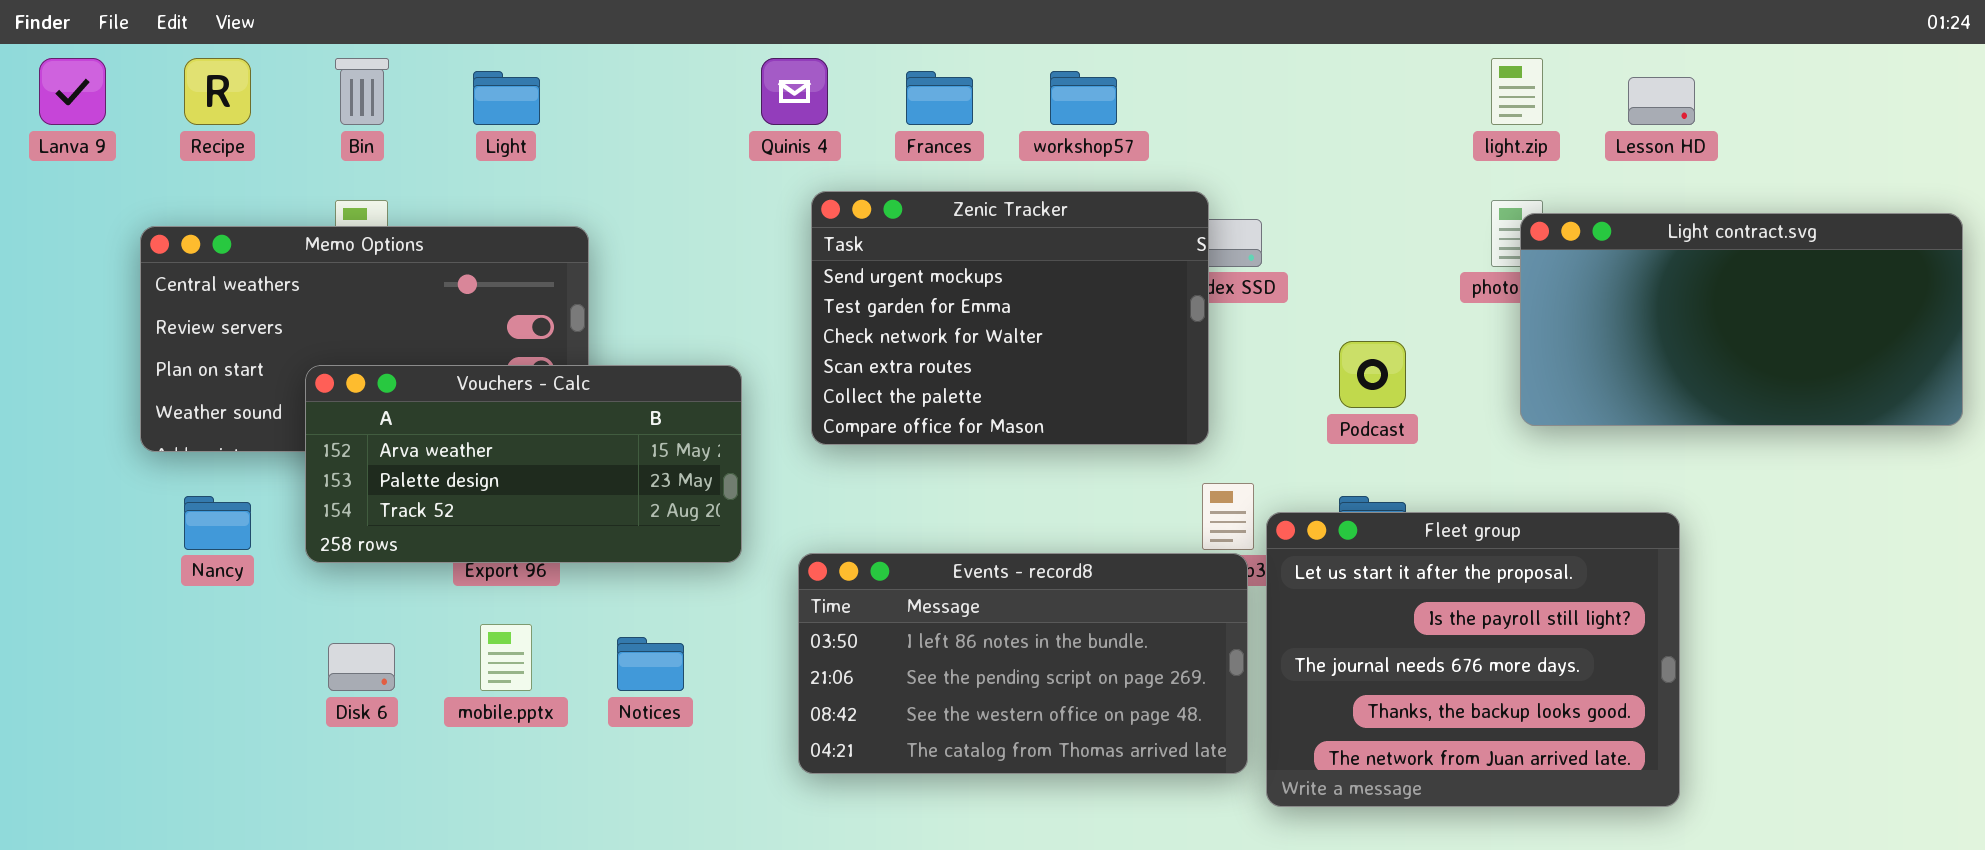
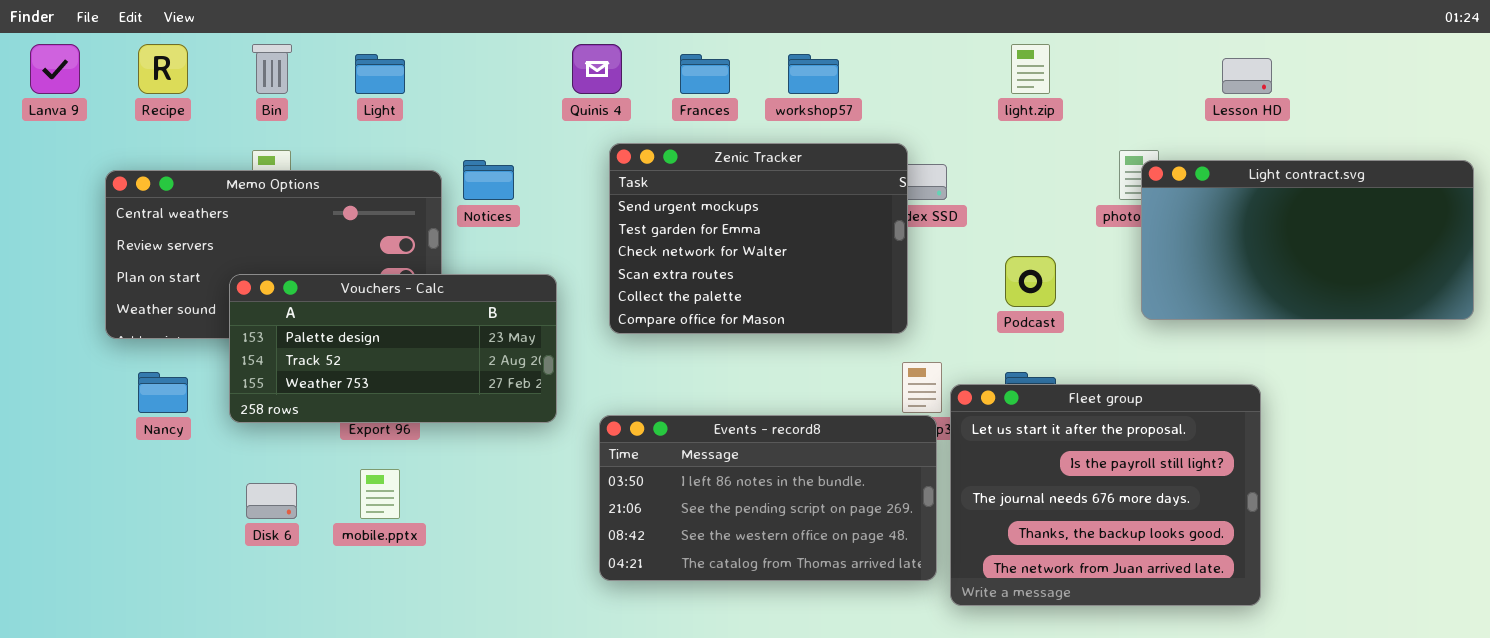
light.zip: [1491,58,1543,125] -> [1011,44,1050,94], moved
Vouchers - Calc: [305,365,742,563] -> [229,274,557,423], scrolled down 1 row
Notices: [617,637,684,691] -> [463,160,514,200], moved

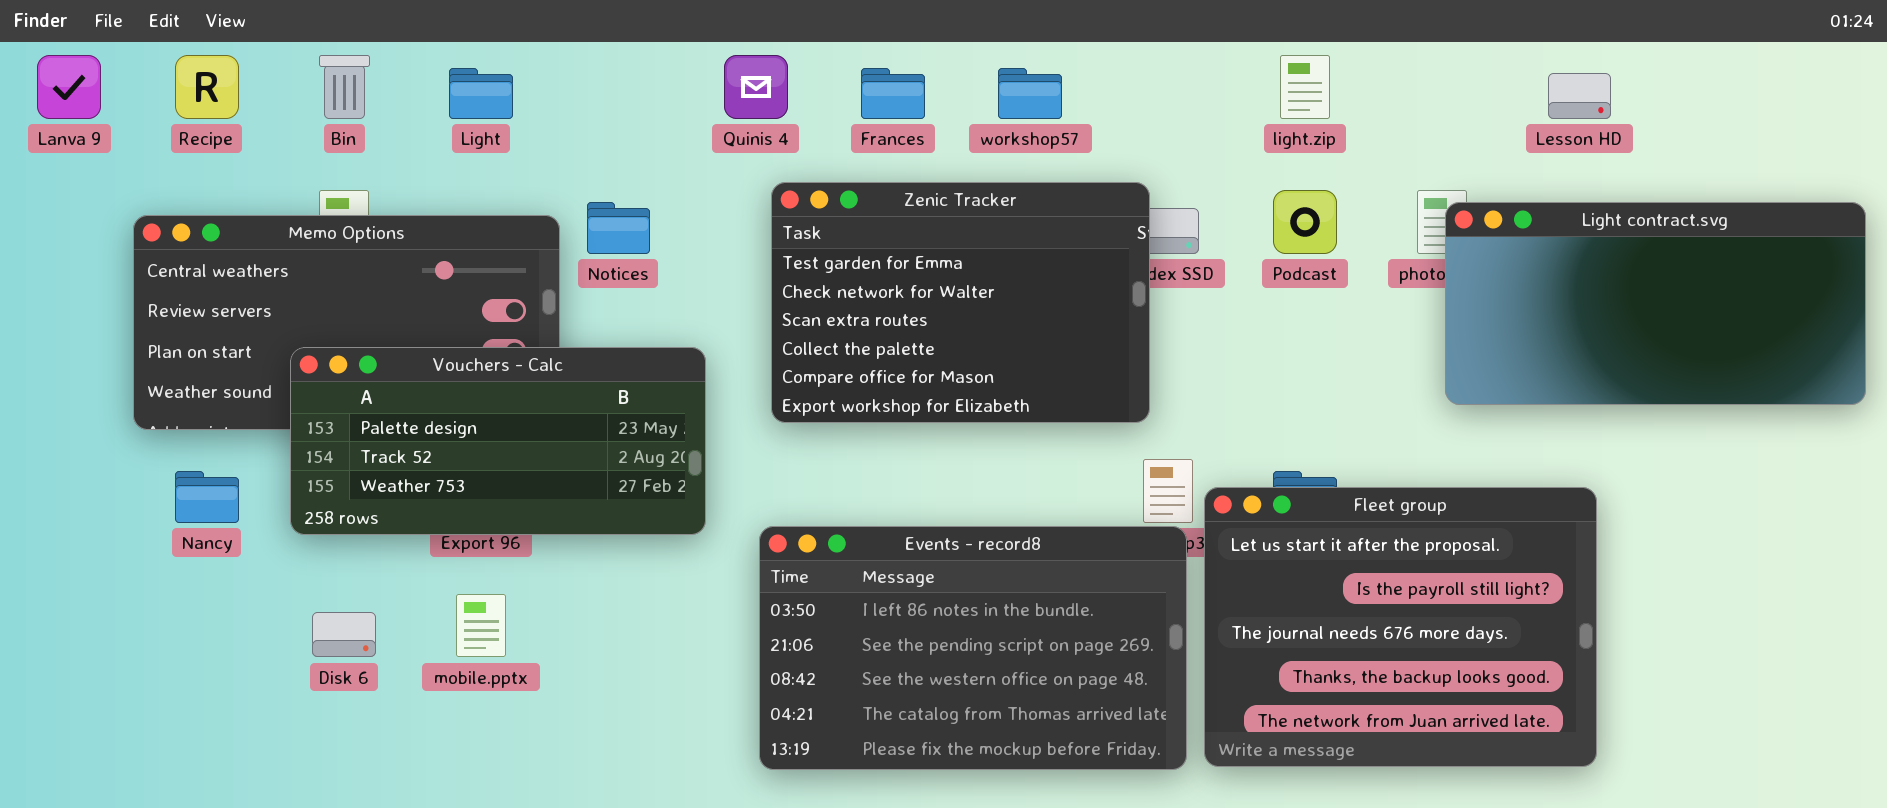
Zenic Tracker: [609,143,908,334] -> [771,182,1150,423], scrolled down 1 row
Podcast: [1005,256,1056,307] -> [1273,190,1337,254], moved
Events - record8: [599,415,937,581] -> [759,526,1187,770], resized

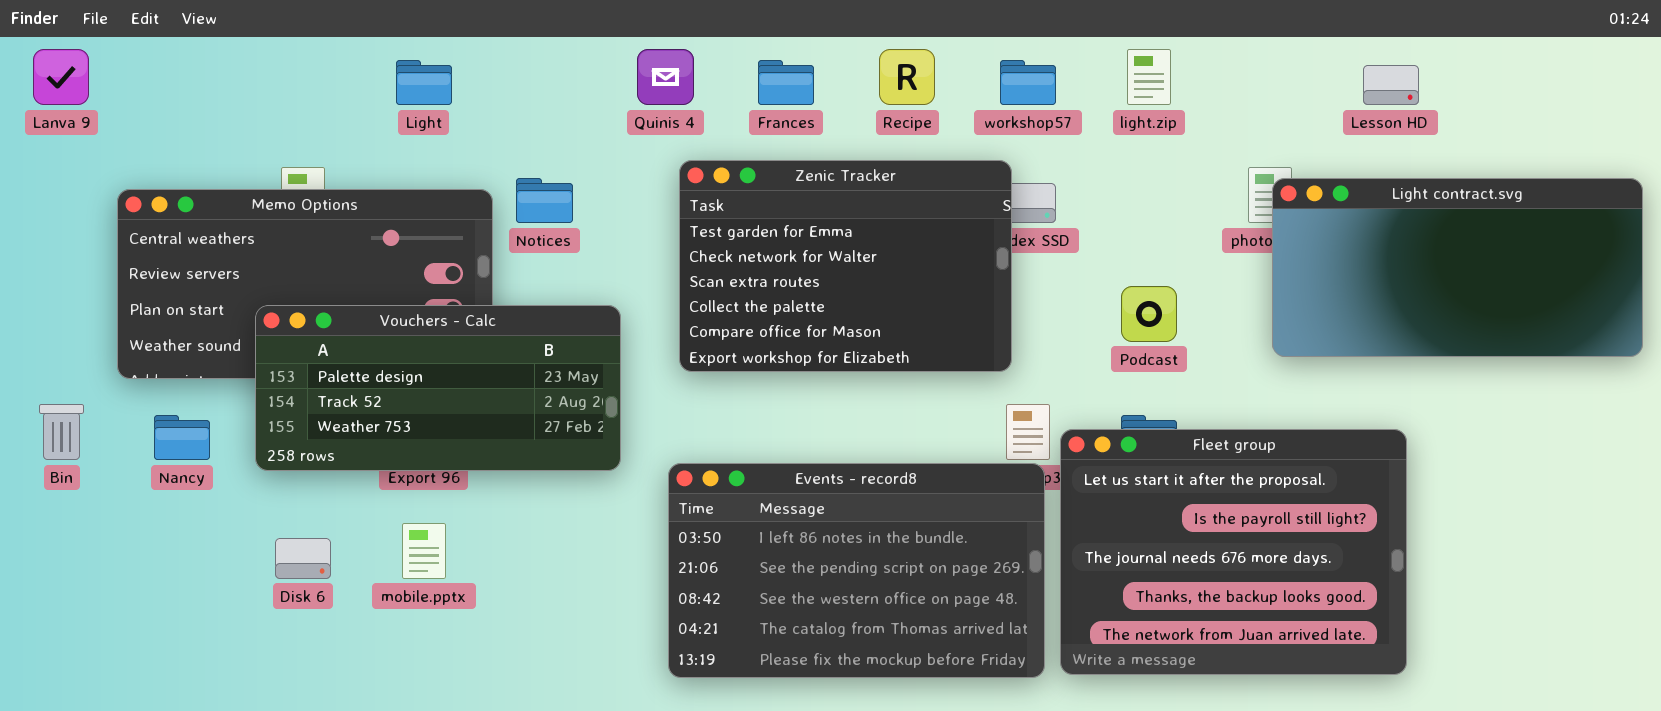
Recipe: [175,55,239,119] -> [879,49,935,105], moved
Bin: [319,55,370,119] -> [39,404,84,460], moved
workshop57: [998,68,1062,119] -> [1000,60,1056,105], moved
Podcast: [1273,190,1337,254] -> [1121,286,1177,342], moved

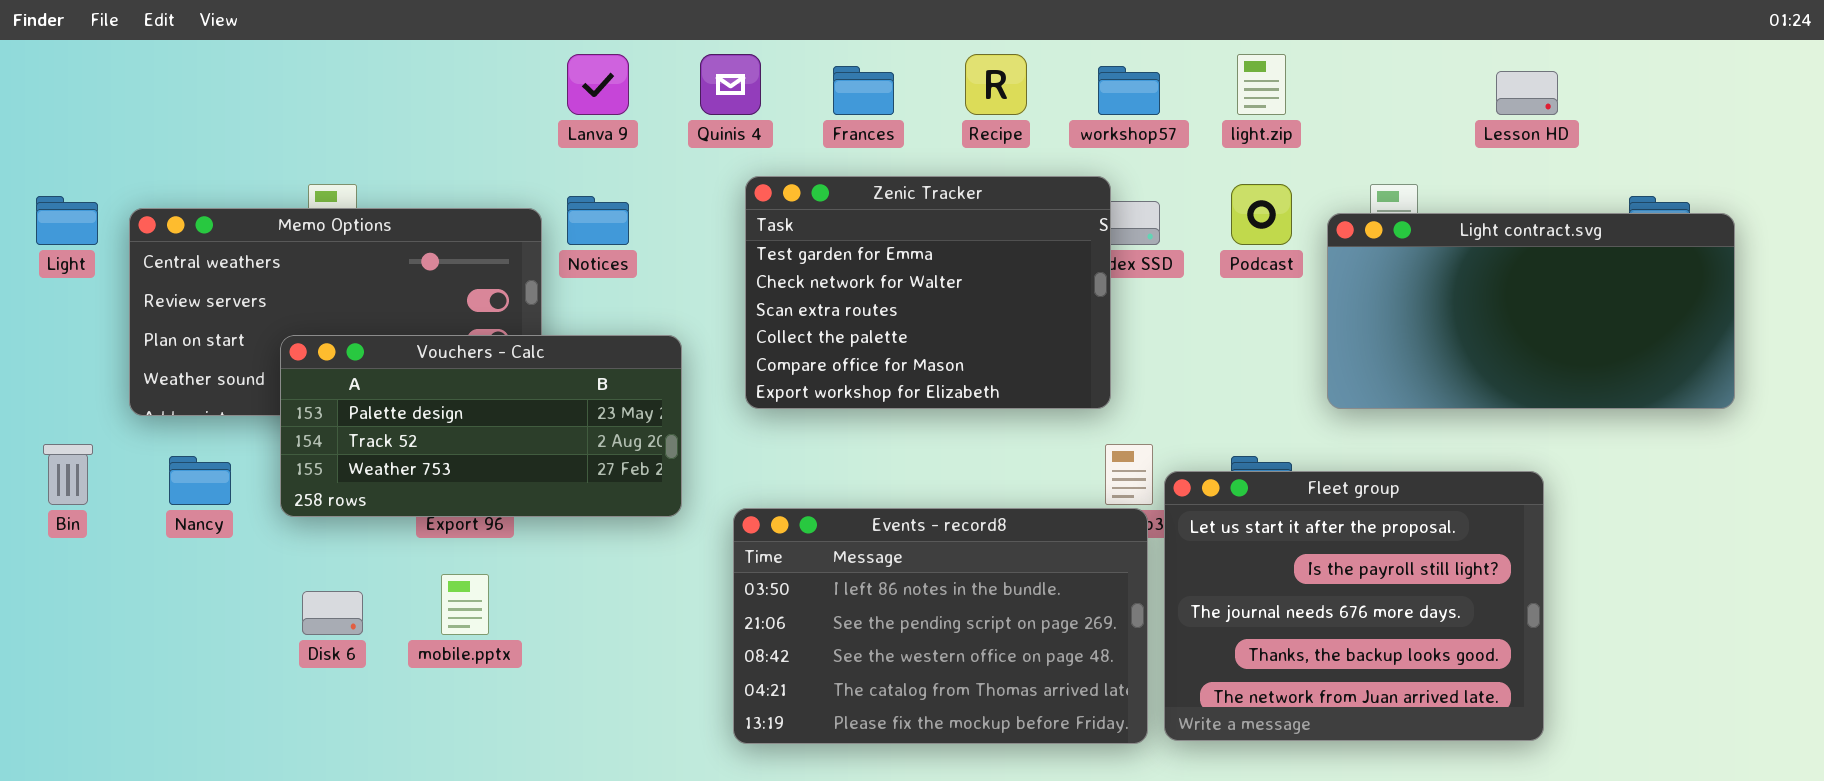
Lanva 9: [33,49,89,105] -> [567,54,629,115], moved
Light: [396,60,452,105] -> [36,196,98,245], moved
Light contract.svg: [1272,178,1643,357] -> [1327,213,1735,409], moved
Podcast: [1121,286,1177,342] -> [1231,184,1292,245], moved

